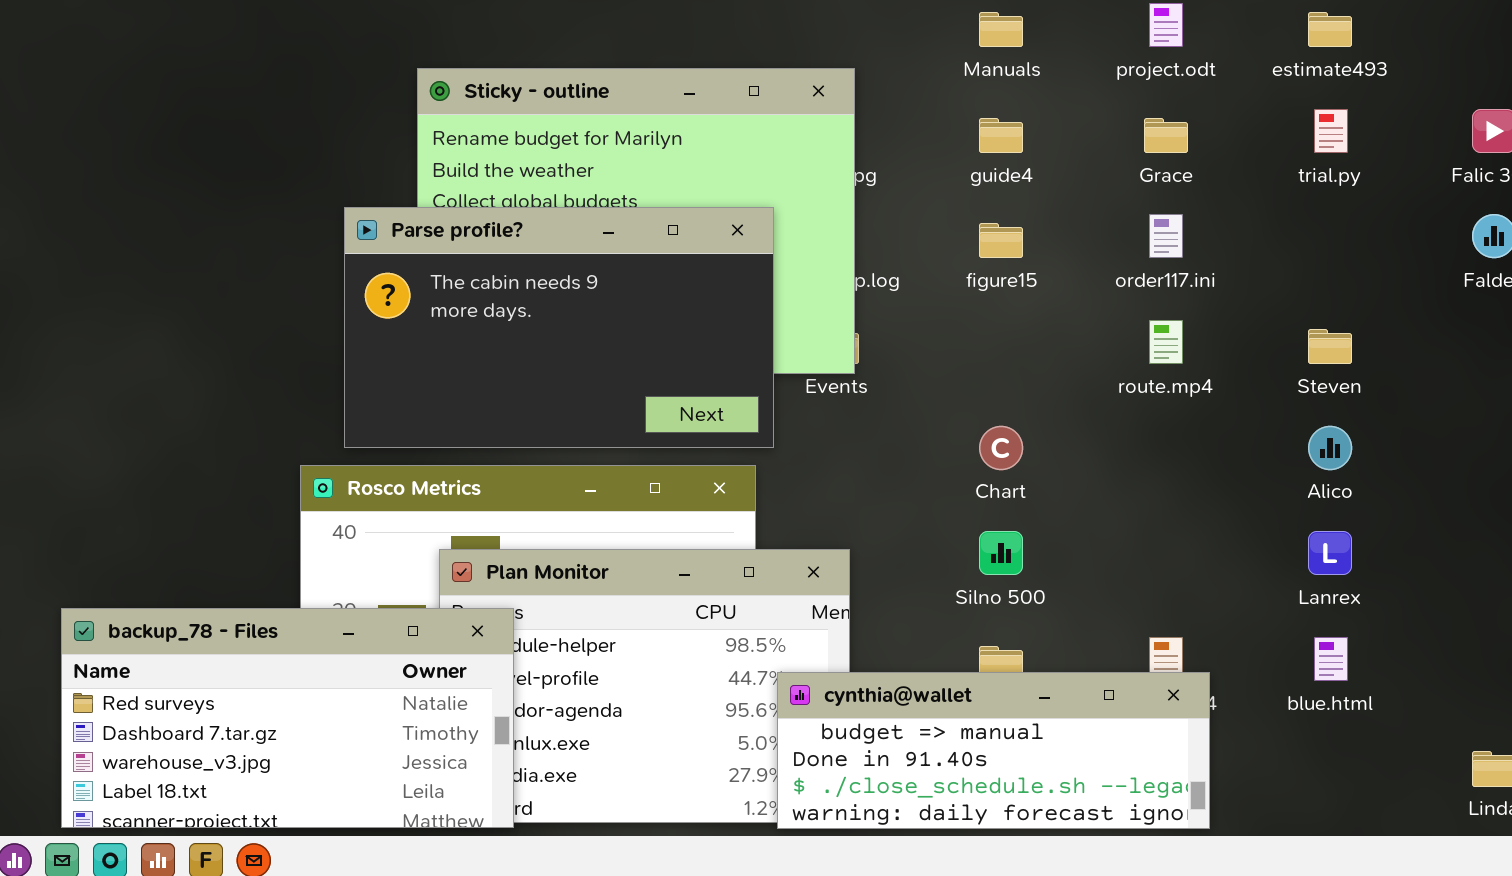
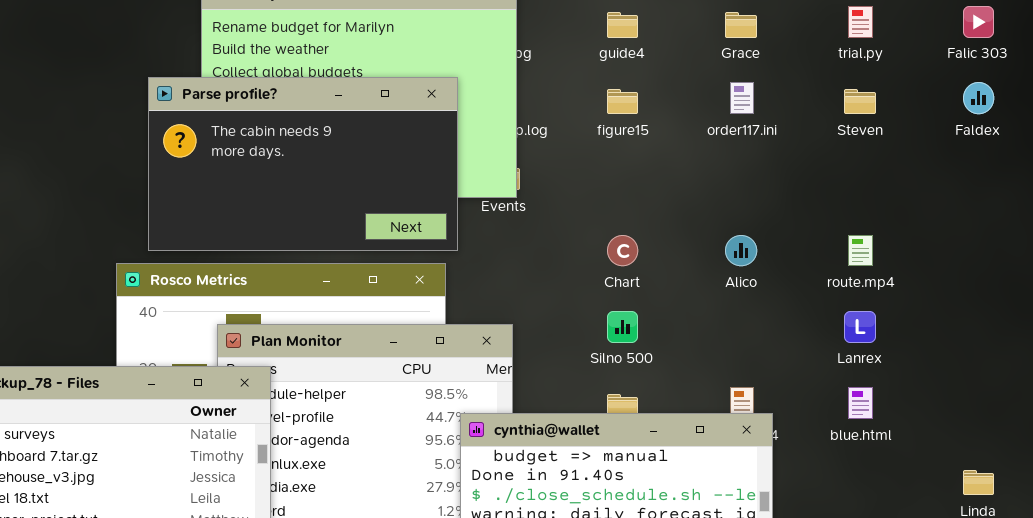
route.mp4: [1149,320,1183,364] -> [848,235,873,266], moved
Steven: [1308,329,1352,364] -> [844,89,876,114], moved
Alico: [1308,426,1352,470] -> [725,235,757,266], moved

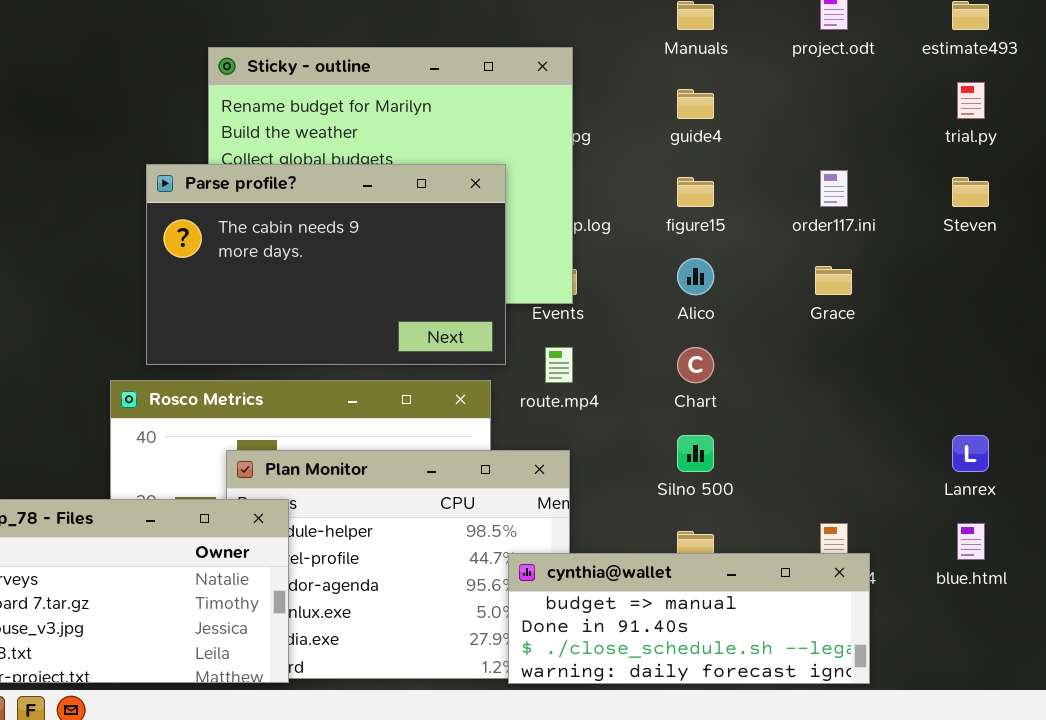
Grace: [725,12,757,38] -> [815,266,852,295], moved
Alico: [725,235,757,266] -> [677,258,714,295], moved
route.mp4: [848,235,873,266] -> [545,347,573,383], moved

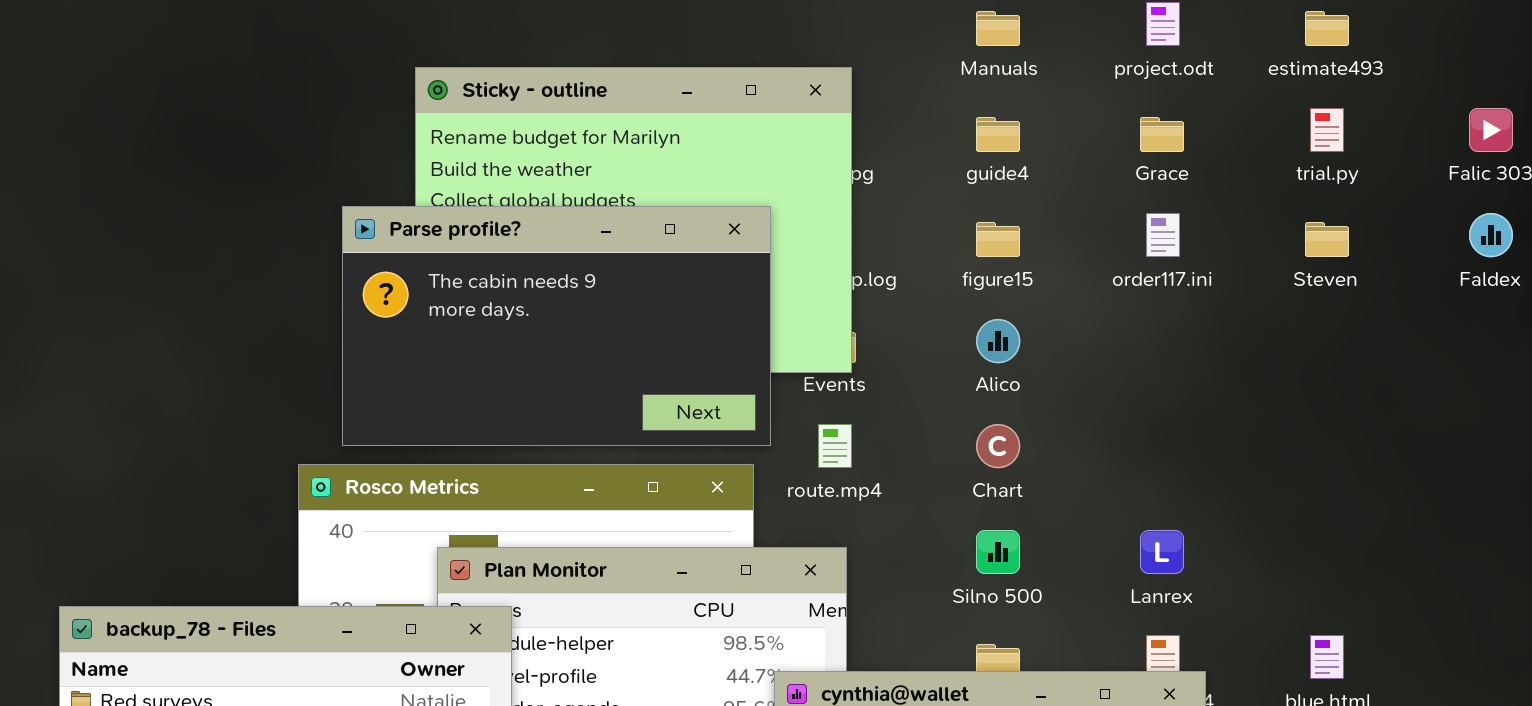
Grace: [815,266,852,295] -> [1140,117,1184,152], moved
Lanrex: [952,435,989,472] -> [1140,530,1184,574], moved

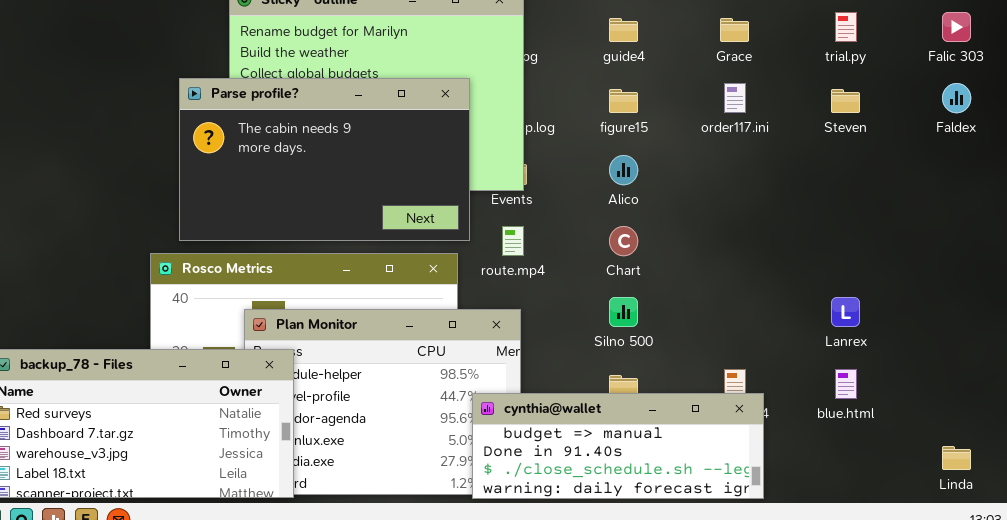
Lanrex: [1140,530,1184,574] -> [831,297,860,327], moved

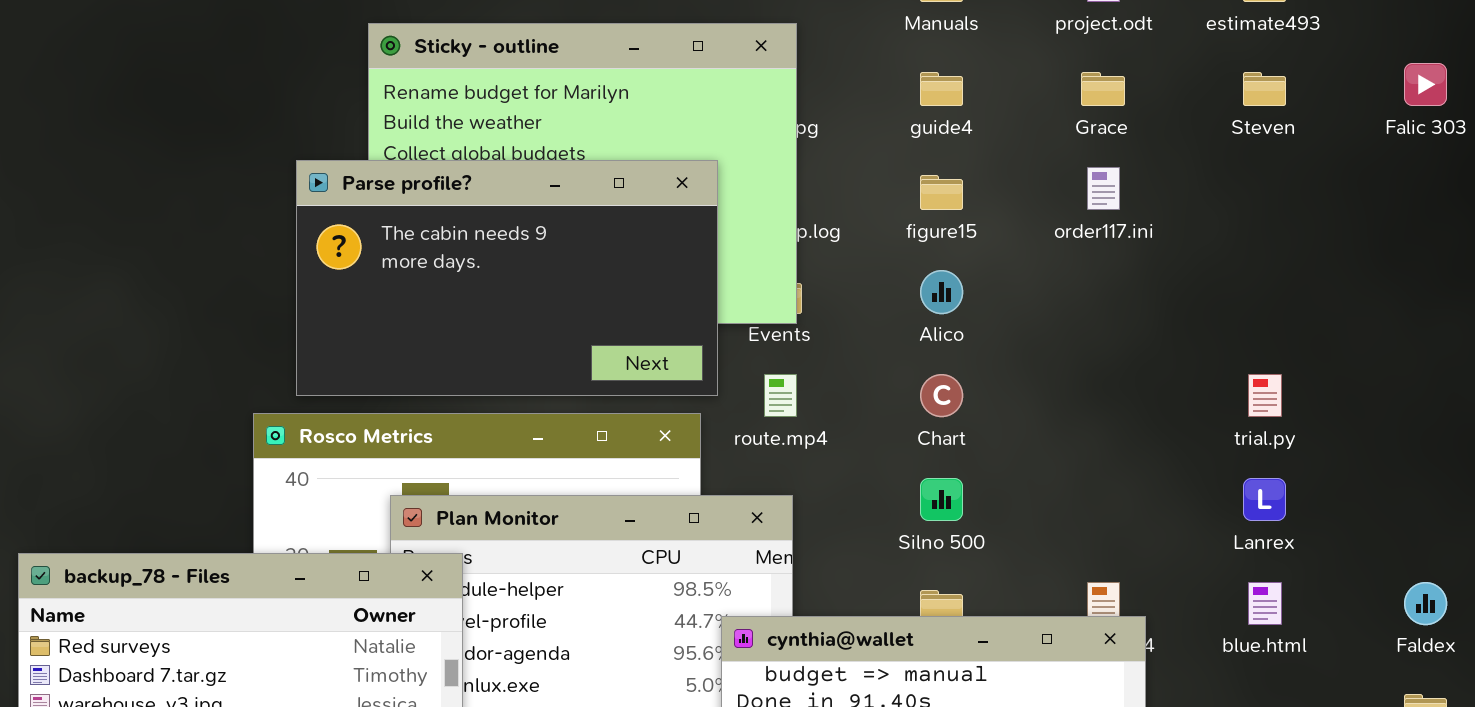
trial.py: [835,12,857,42] -> [1248,374,1282,417], moved
Faldex: [942,83,971,113] -> [1404,582,1447,625], moved
Steven: [831,89,860,113] -> [1243,72,1286,106], moved

